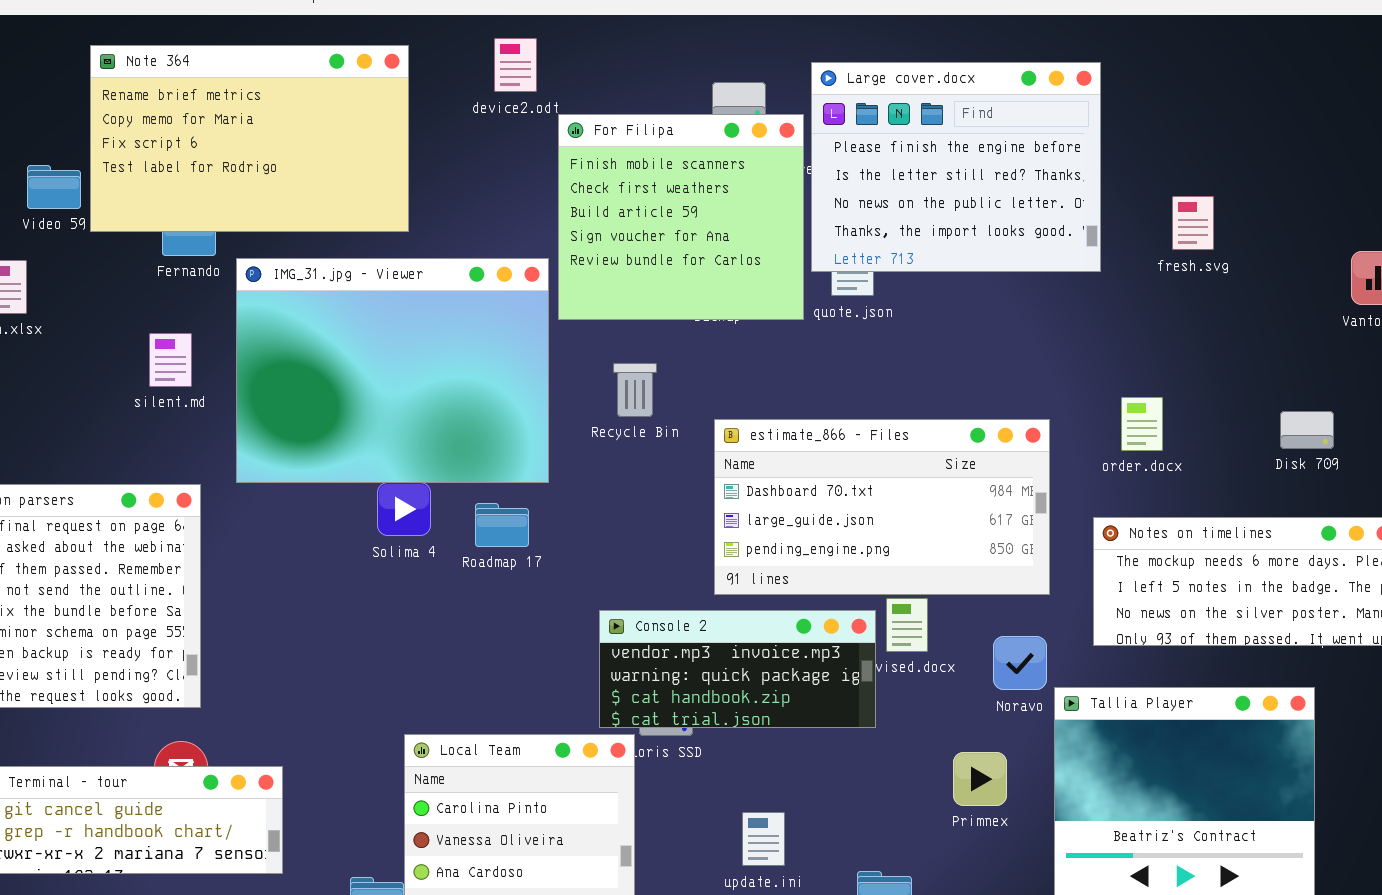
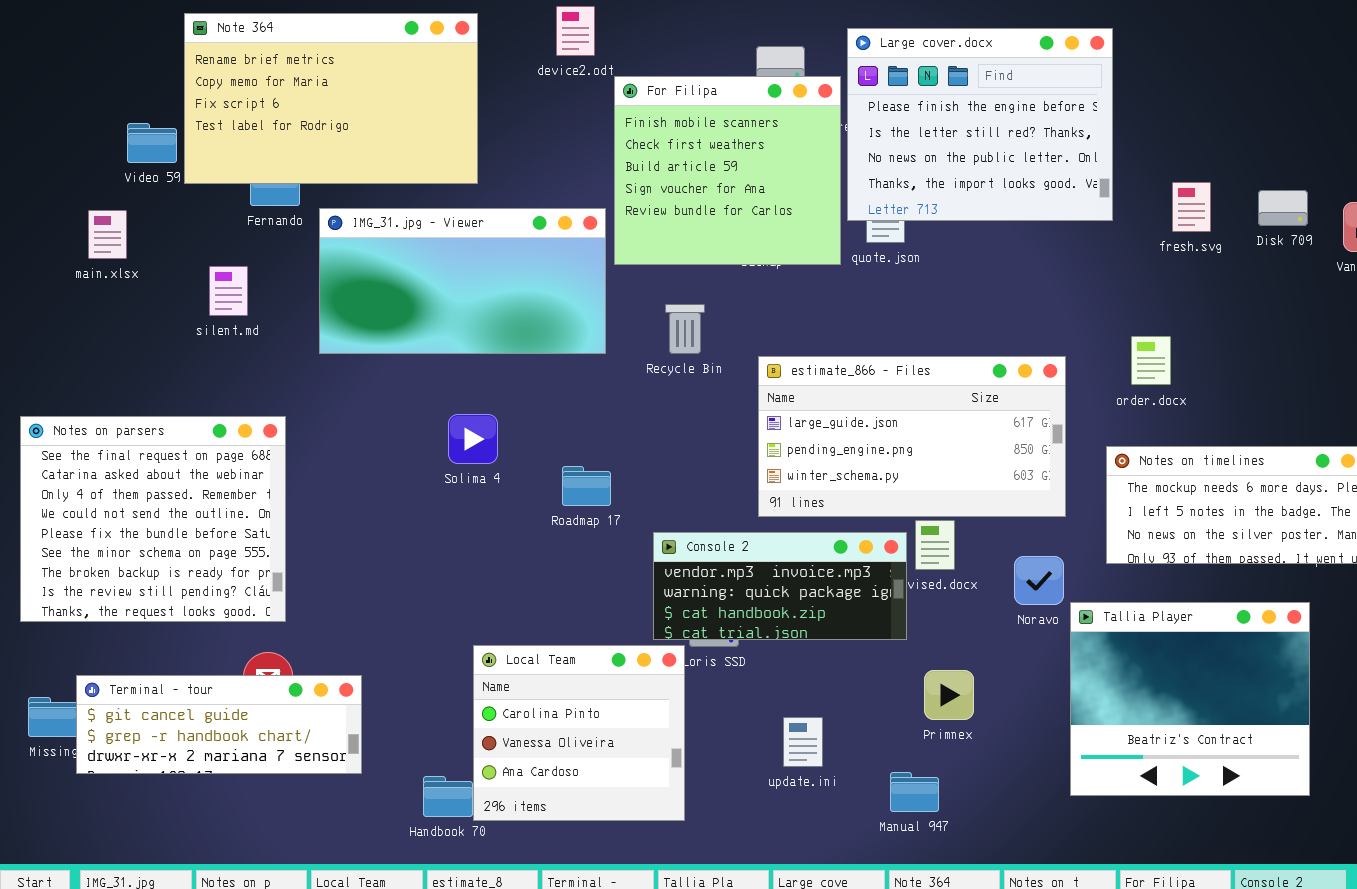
fresh.svg: [1172,196,1214,250] -> [1172,182,1211,232], moved
IMG_31.jpg - Viewer: [236,258,549,483] -> [319,208,606,354], resized
silent.md: [149,333,192,387] -> [209,266,248,316], moved
Disk 709: [1280,411,1334,449] -> [1258,190,1308,226], moved
estimate_866 - Files: [714,419,1050,595] -> [758,356,1066,517], scrolled down 1 row
Roadmap 17: [475,503,529,547] -> [562,466,611,506], moved
Primnex: [953,752,1007,806] -> [924,670,974,720], moved

